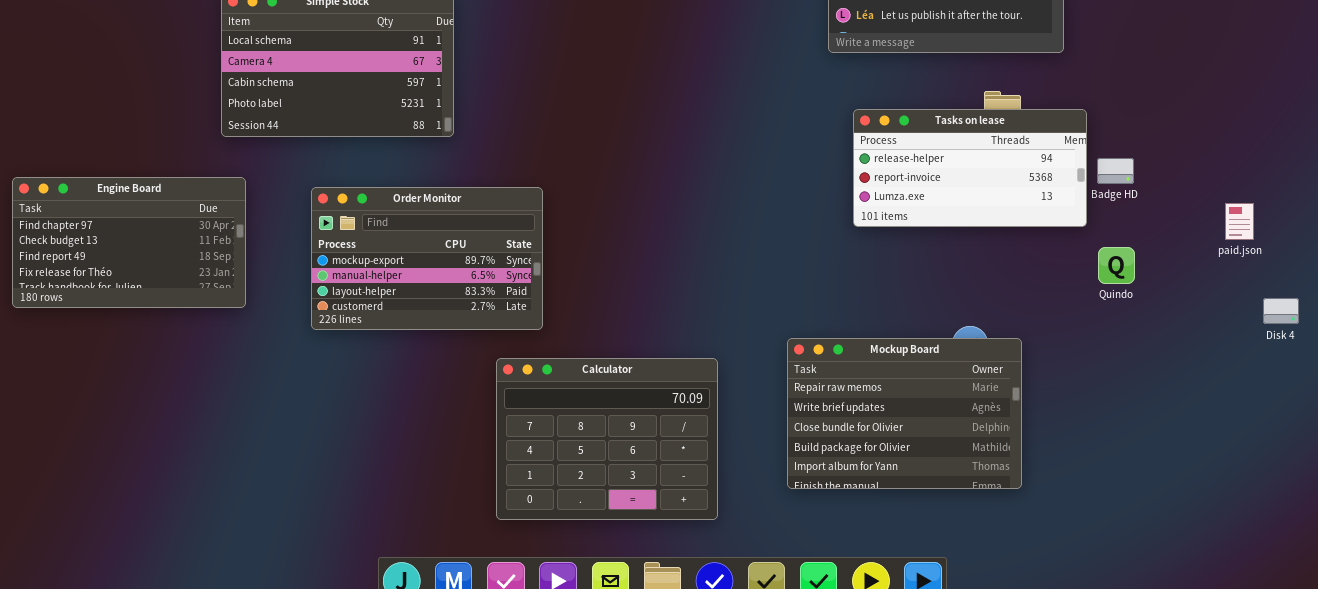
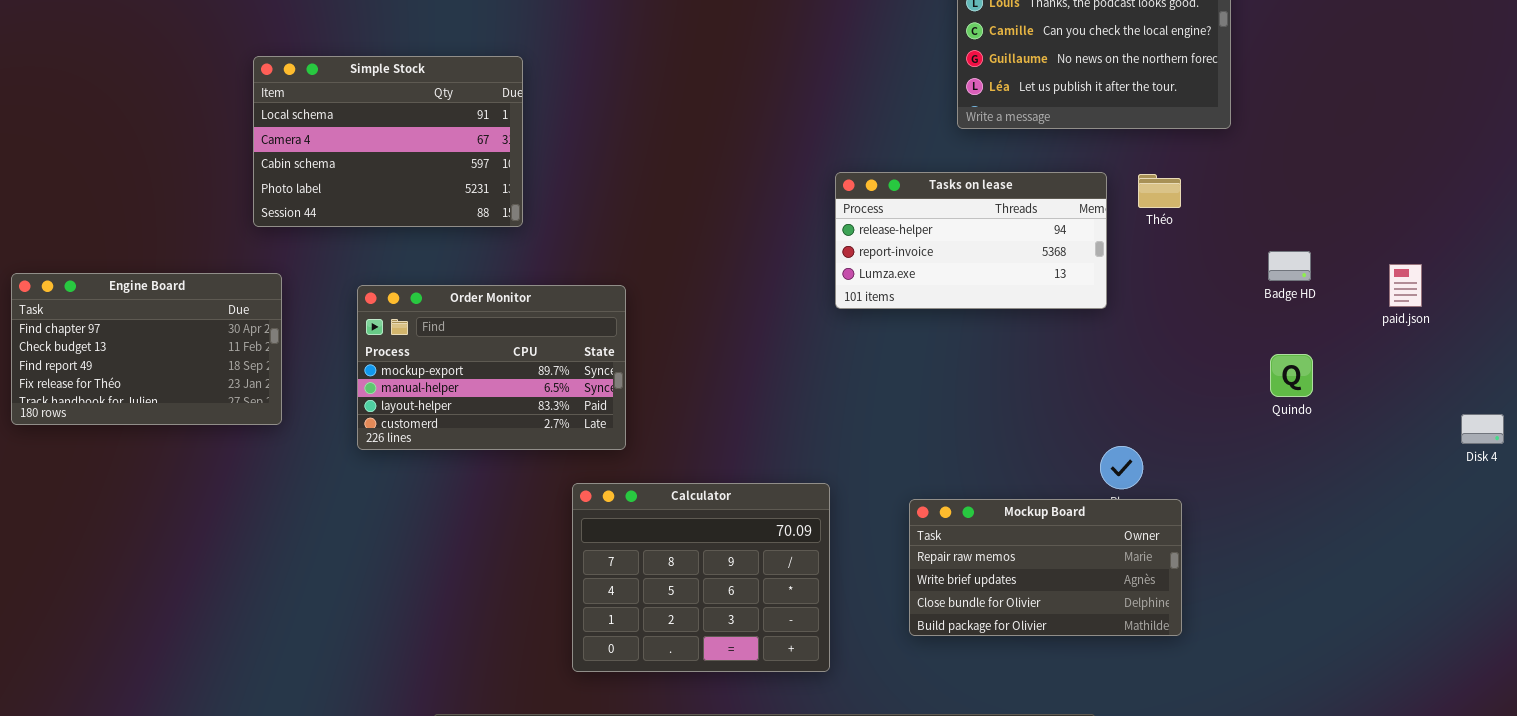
Tasks on lease: [853,109,1087,227] -> [835,172,1107,309], moved
paid.json: [1225,203,1254,240] -> [1389,264,1422,307], moved
Mockup Board: [787,338,1022,489] -> [909,499,1182,636], resized

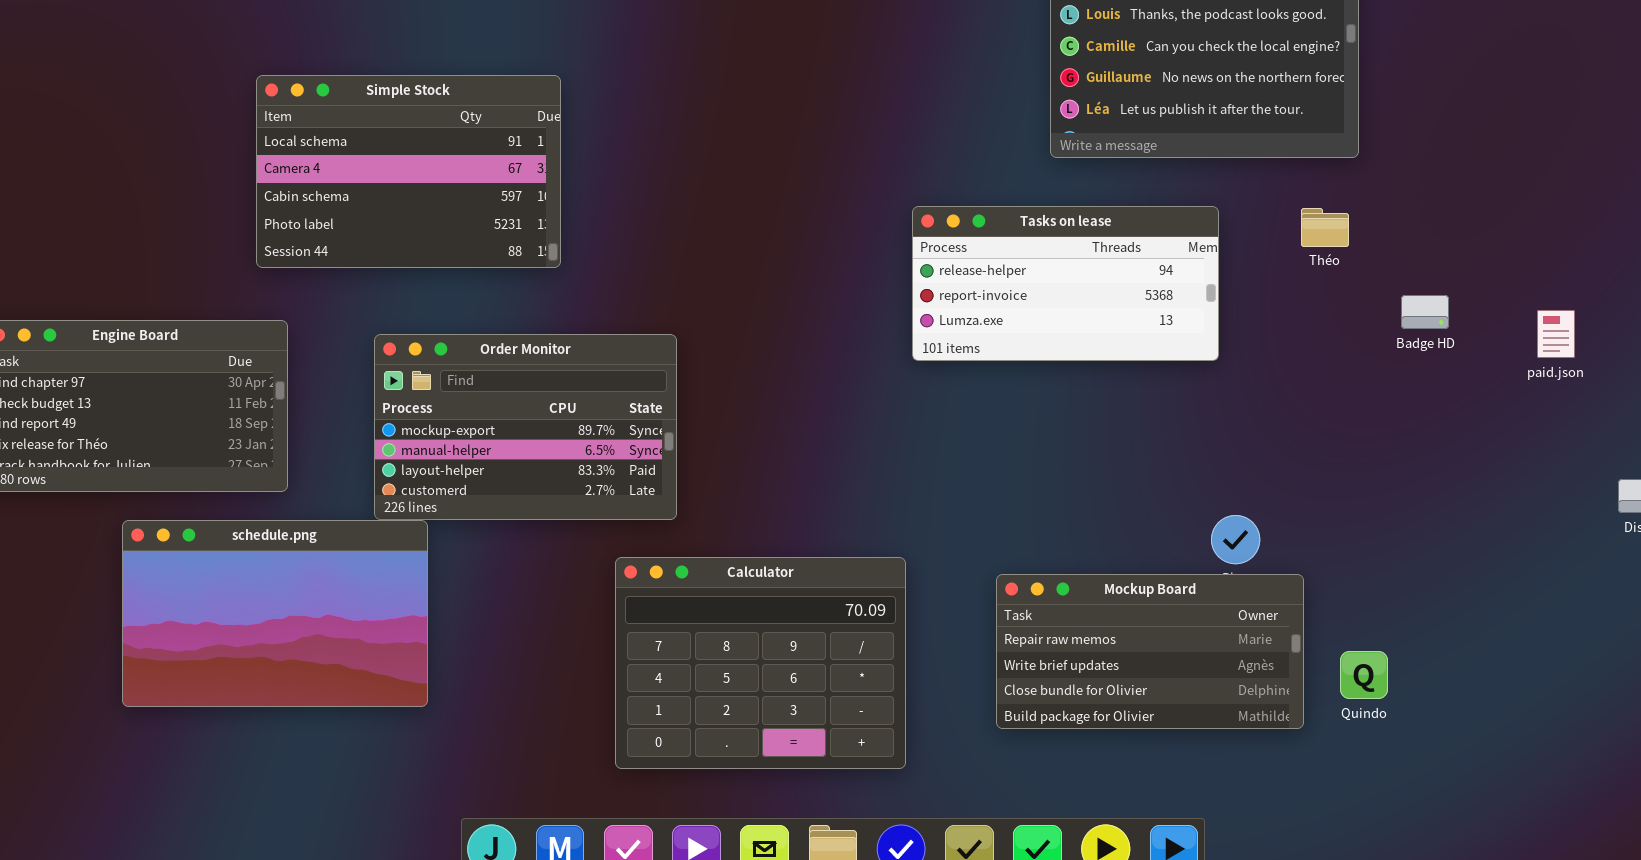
Théo: [1138,174,1181,208] -> [1301,208,1349,247], moved
Quindo: [1270,354,1313,397] -> [1340,651,1388,699], moved
schedule.png: none -> [122,520,428,707], opened

